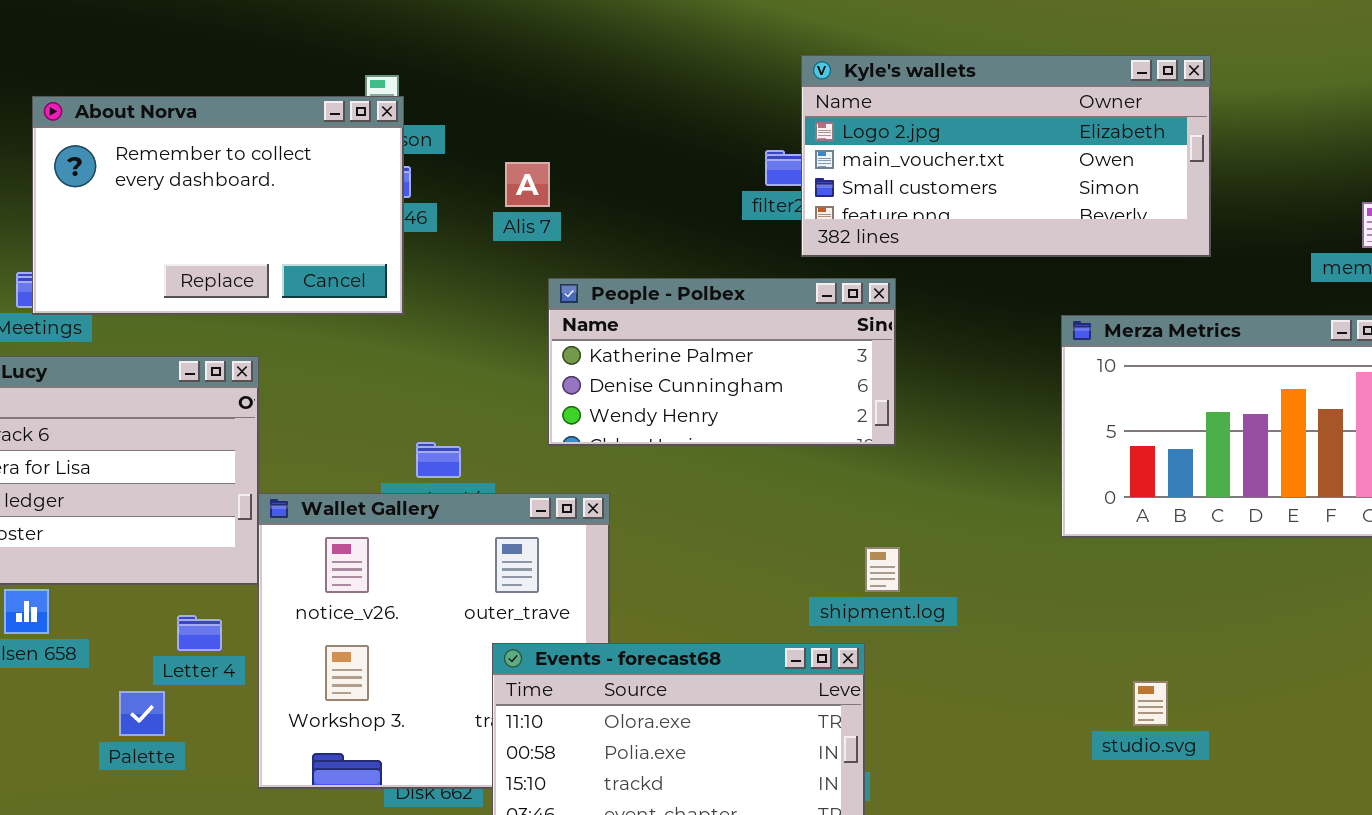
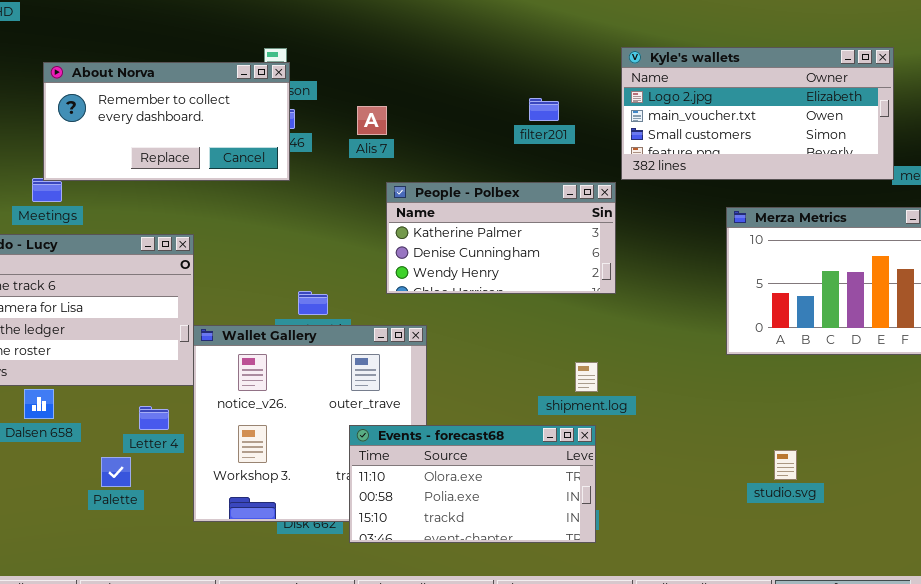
Kyle's wallets: [801,55,1211,257] -> [621,47,894,180], moved
About Norva: [32,96,404,315] -> [43,62,290,181], resized
shipment.log: [865,547,900,592] -> [575,362,598,392], moved

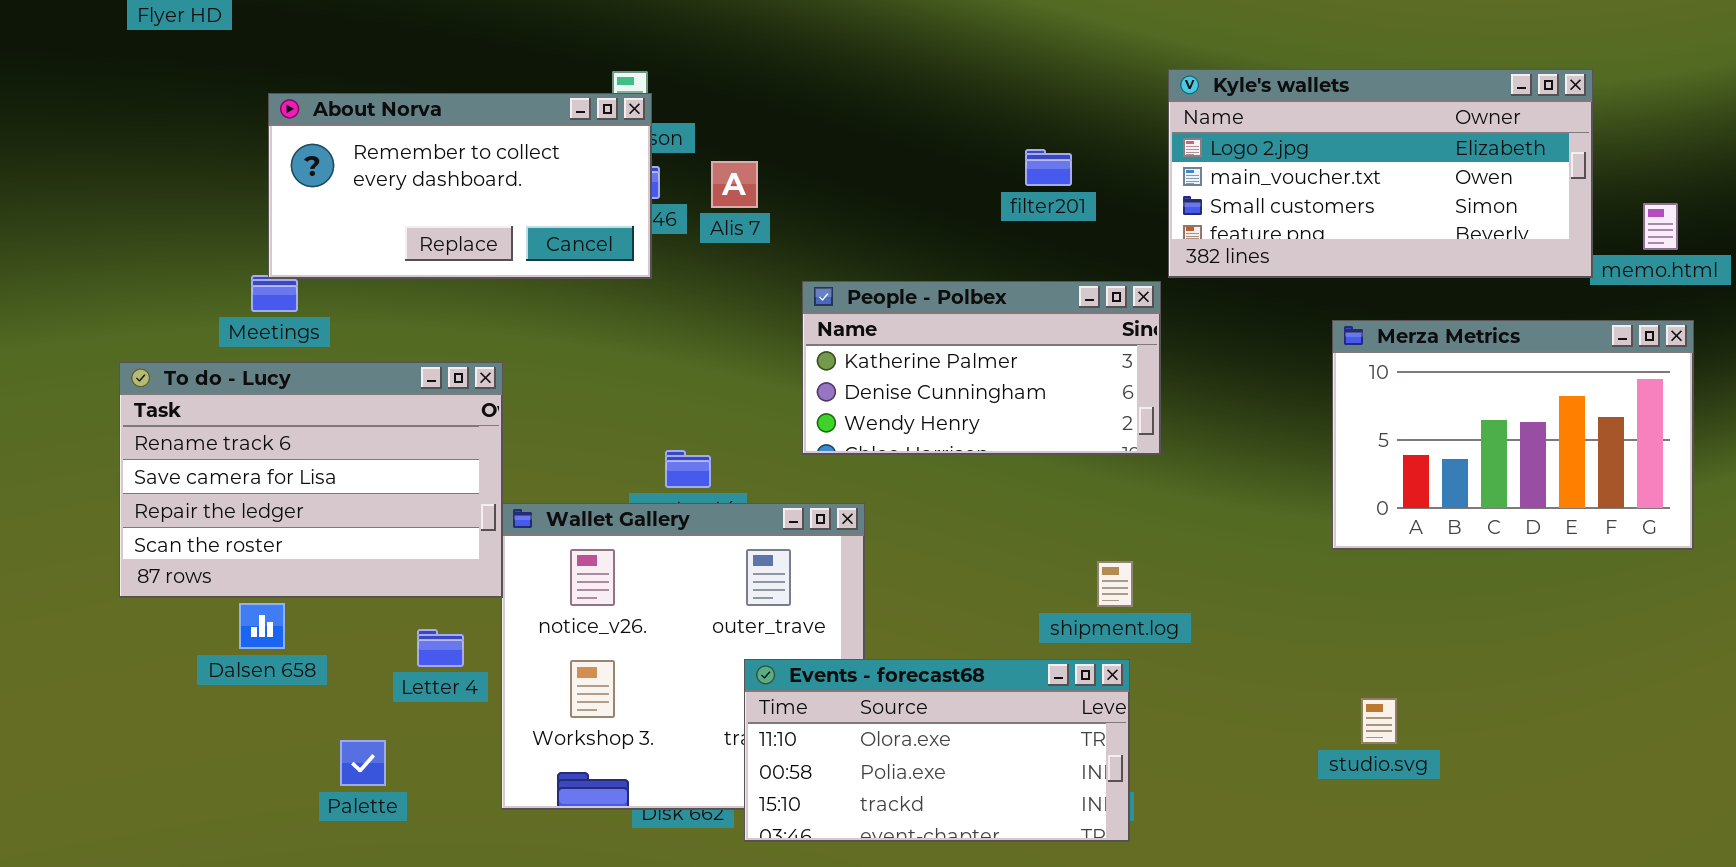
Alis 7: [357,106,387,135] -> [711,161,758,208], moved
studio.svg: [774,450,797,480] -> [1361,698,1397,744], moved
Palette: [101,457,131,487] -> [340,740,386,786], moved

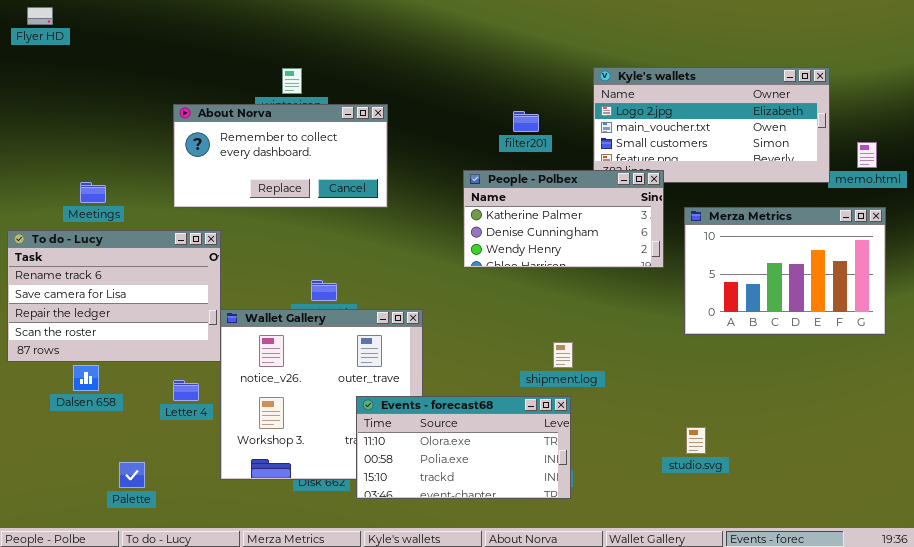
About Norva: [268,93,652,279] -> [173,104,388,208], moved
People - Polbex: [802,281,1161,455] -> [463,170,664,268], moved
studio.svg: [1361,698,1397,744] -> [686,427,706,454], moved
Palette: [340,740,386,786] -> [119,462,145,488], moved

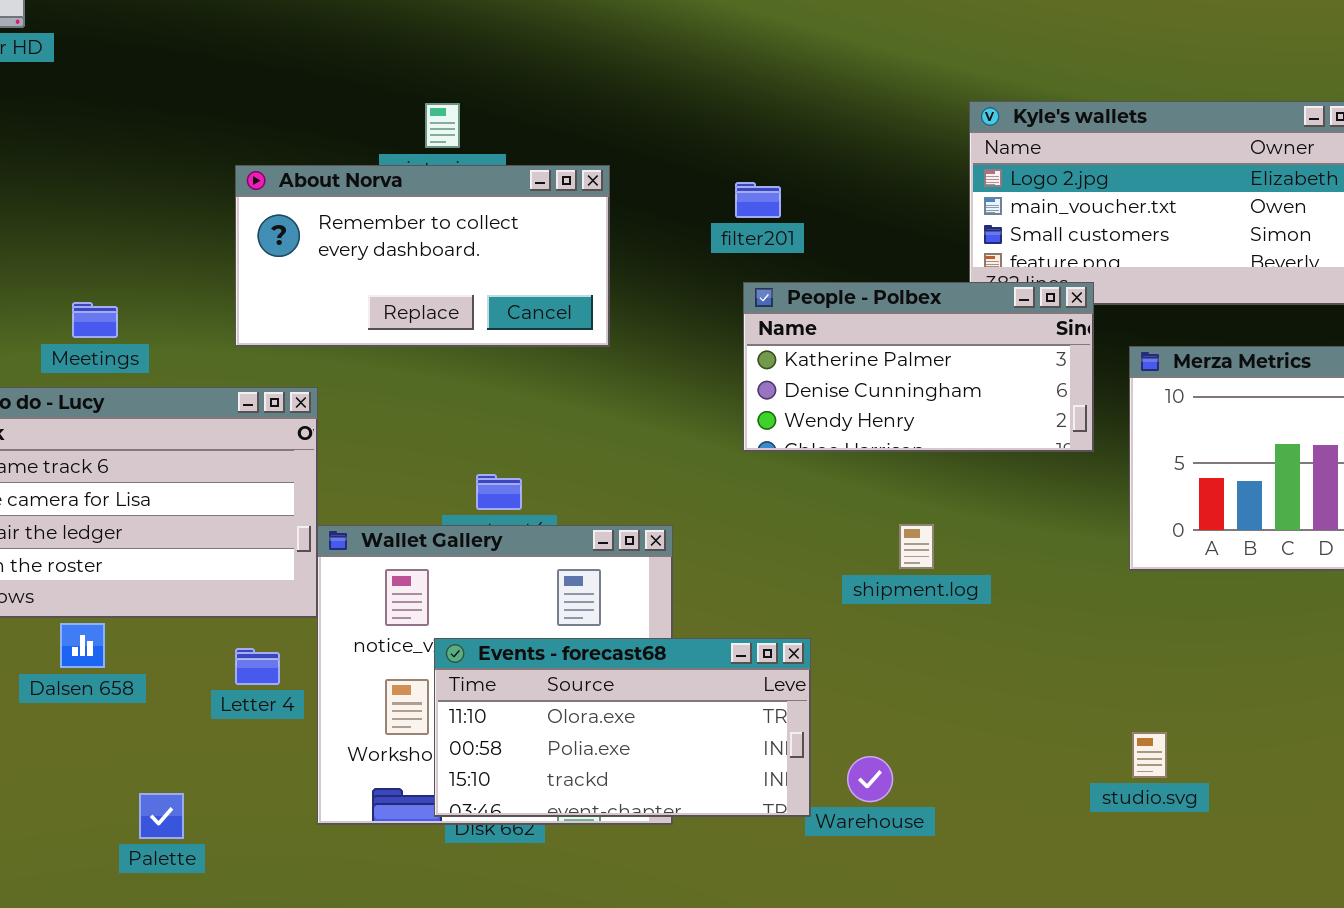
filter201: [513,111,539,132] -> [735,182,781,218], moved
shipment.log: [553,342,573,368] -> [899,524,934,569], moved
Events - forecast68: [356,396,571,499] -> [434,638,811,817], moved

